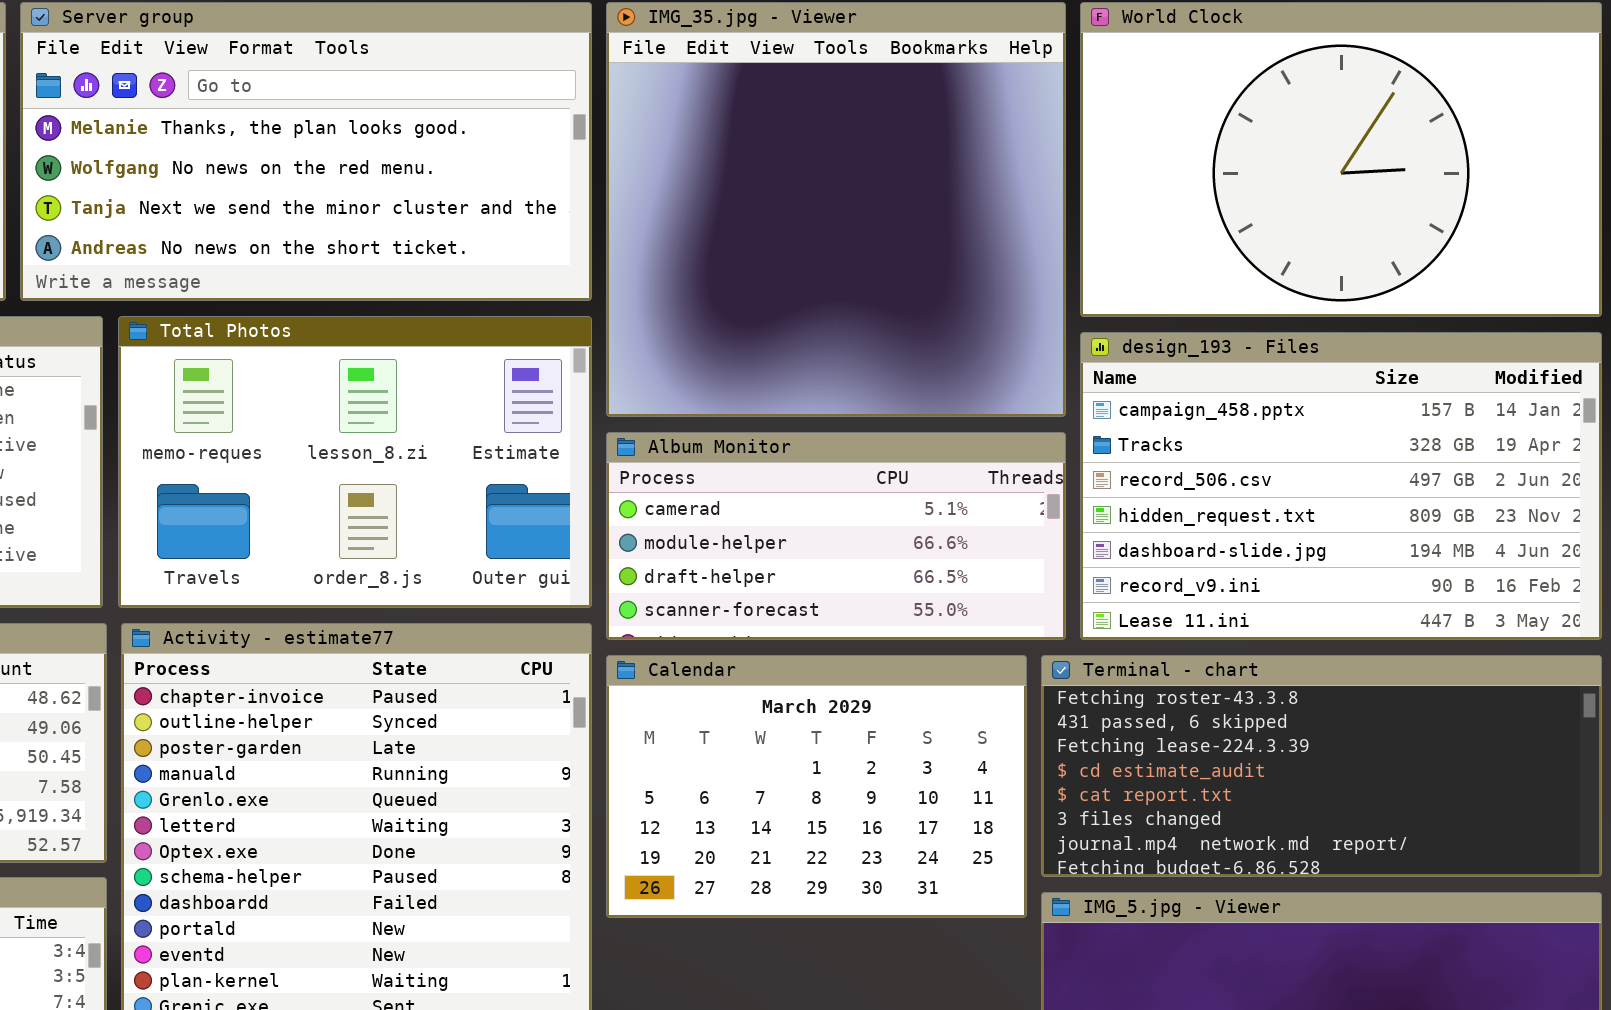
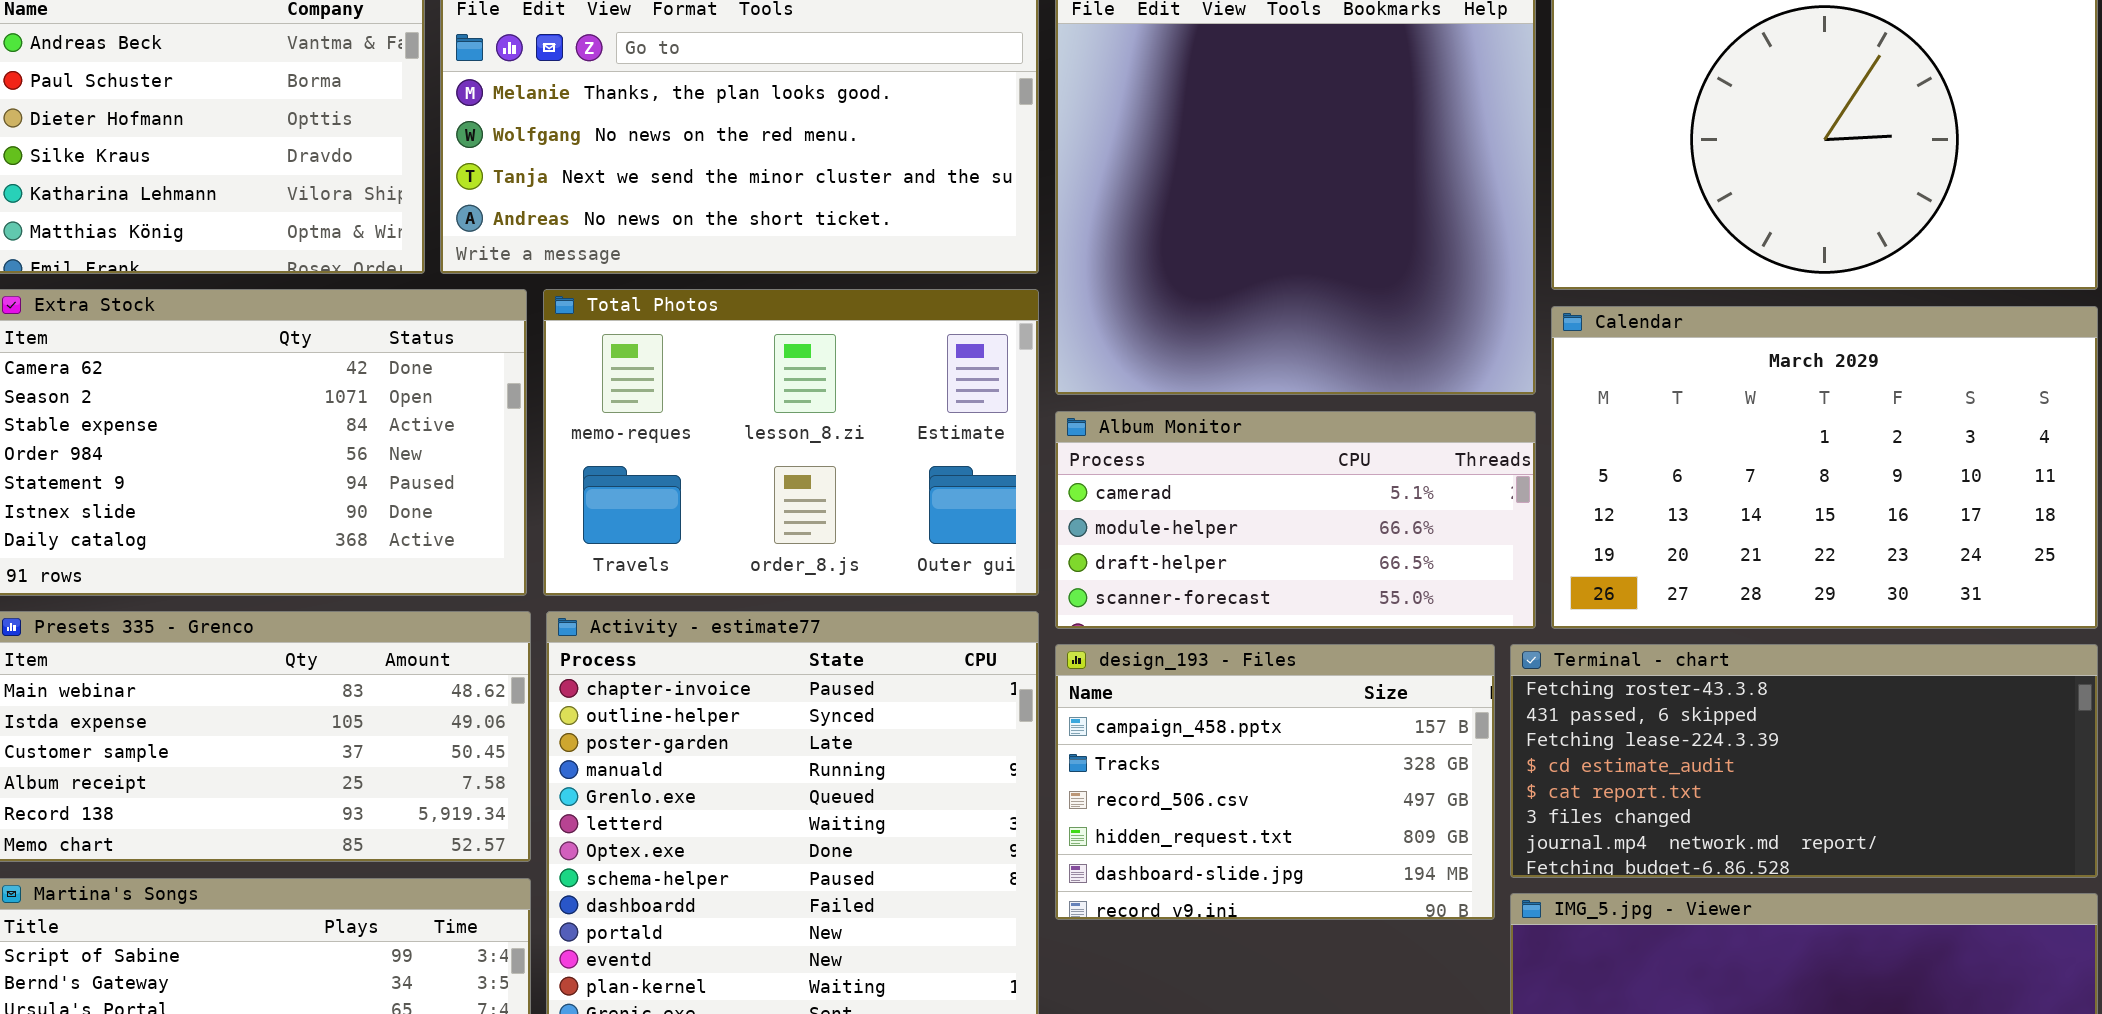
design_193 - Files: [1080,332,1602,640] -> [1055,644,1495,920], moved, resized
Calendar: [606,655,1027,918] -> [1551,306,2098,629], moved, resized

